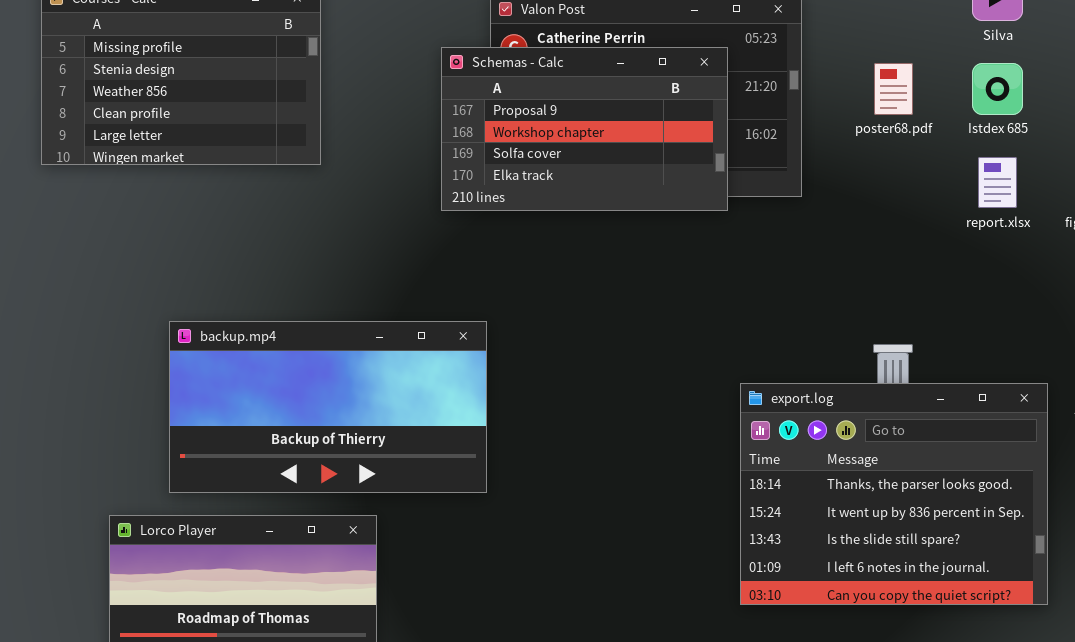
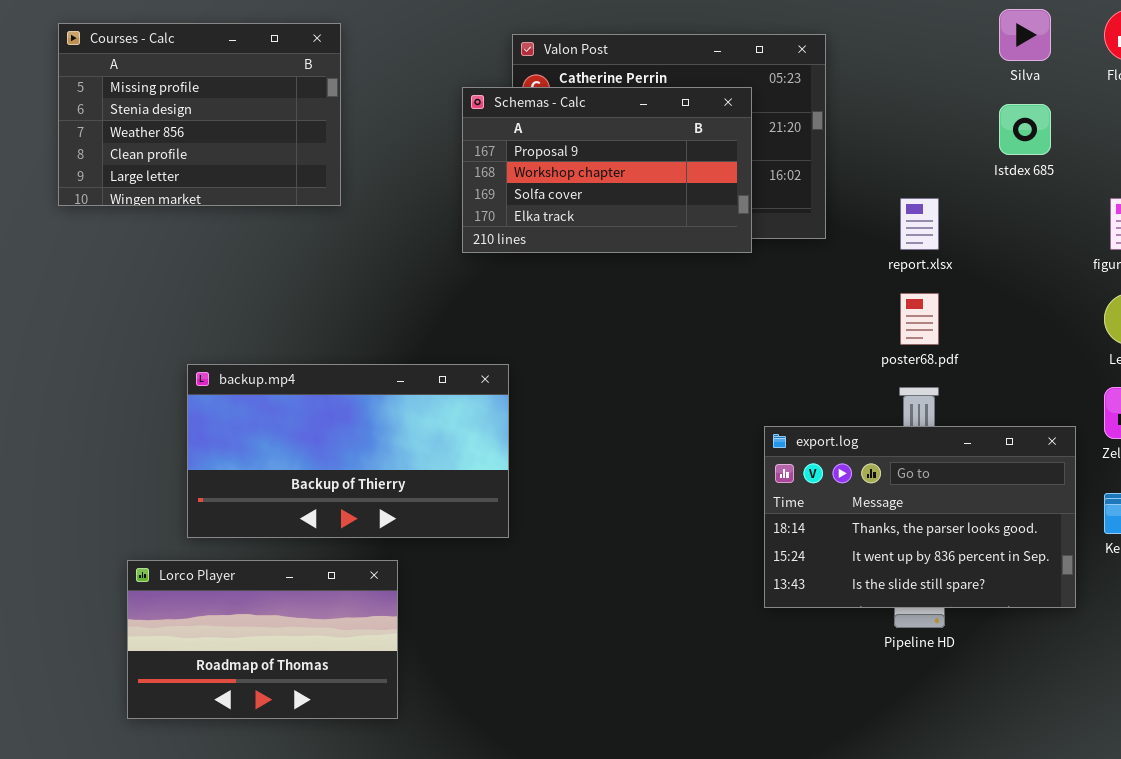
poster68.pdf: [874,63,913,115] -> [900,293,939,345], moved
report.xlsx: [978,157,1017,208] -> [900,198,939,250], moved
export.log: [740,383,1048,605] -> [764,426,1076,608], resized

